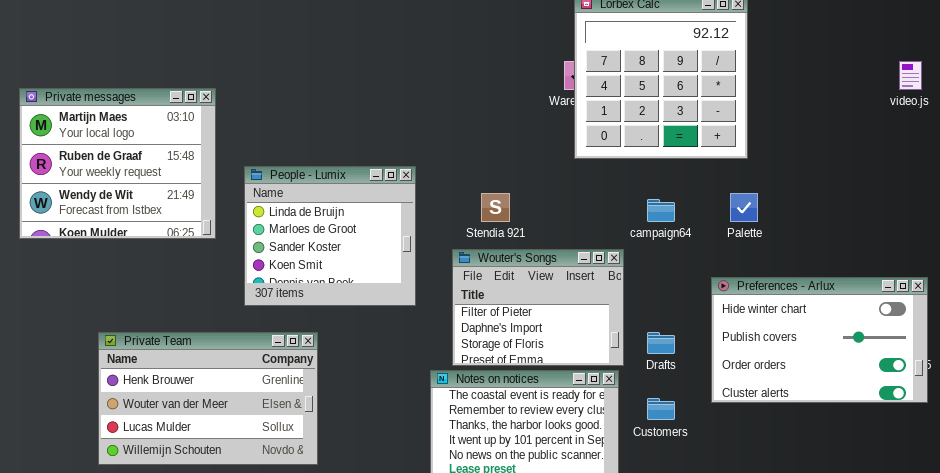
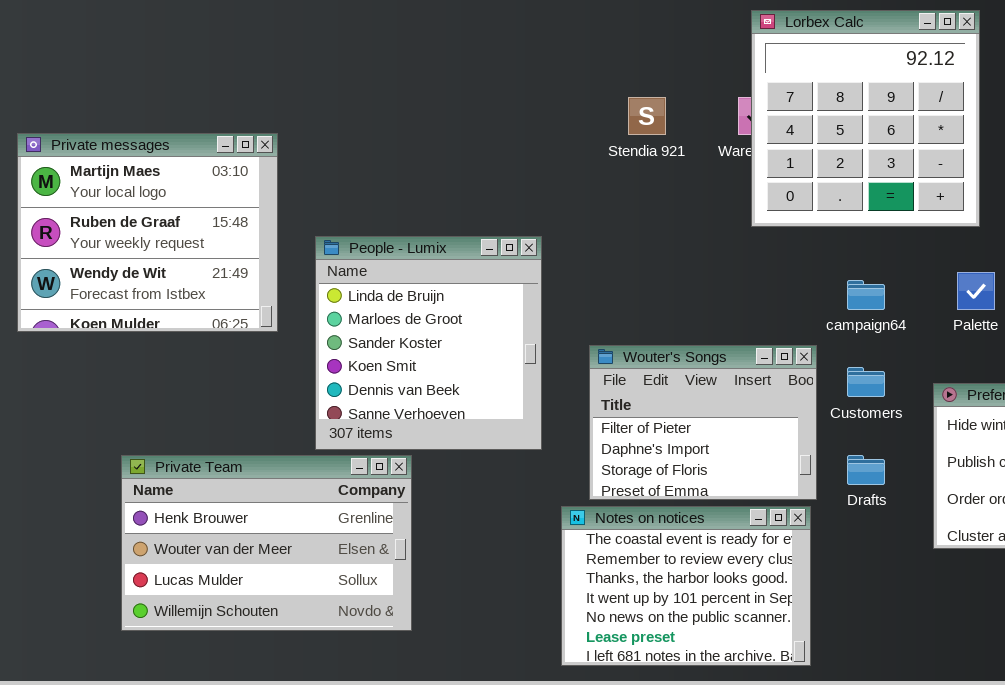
People - Lumix: [244,166,416,306] -> [315,236,542,450], resized
Stendia 921: [481,193,510,222] -> [628,97,666,135], moved
Customers: [647,398,675,420] -> [847,367,885,397], moved

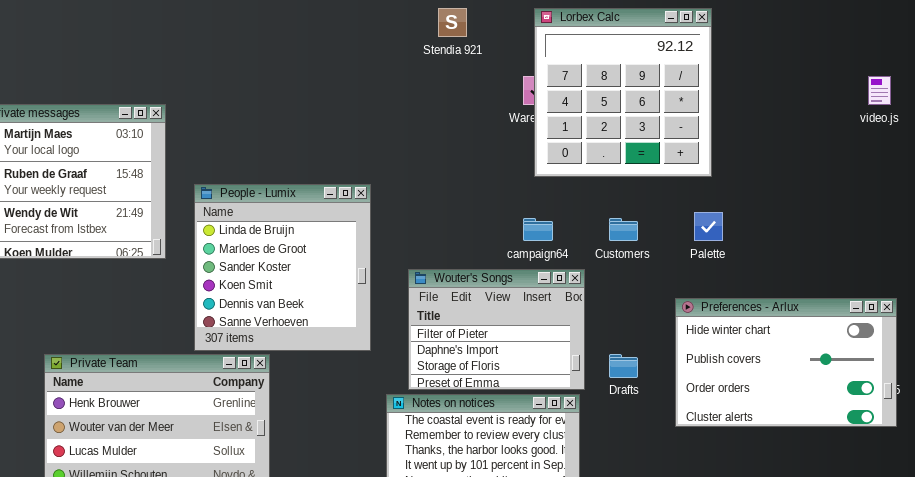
Stendia 921: [628,97,666,135] -> [438,8,467,37], moved
campaign64: [847,280,885,310] -> [523,218,553,241], moved
Customers: [847,367,885,397] -> [609,218,638,241], moved

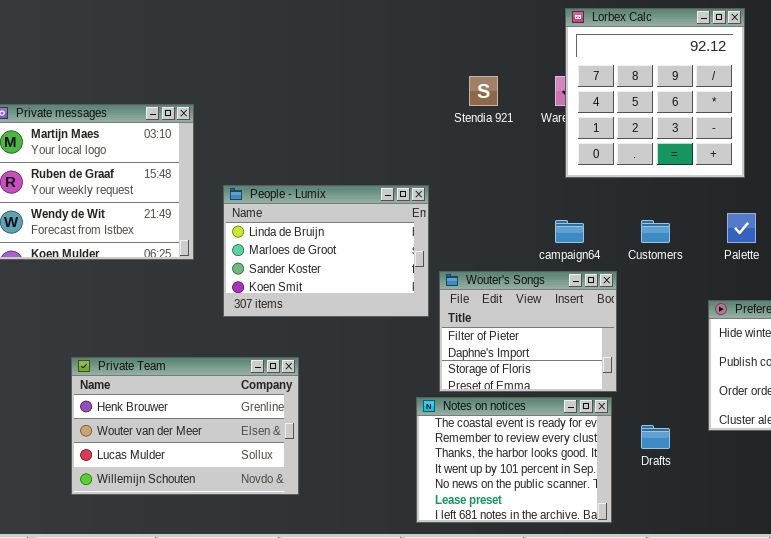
Stendia 921: [438,8,467,37] -> [469,76,498,106], moved
People - Lumix: [194,184,371,351] -> [223,185,429,317], resized
Drafts: [609,354,638,378] -> [641,425,670,449], moved

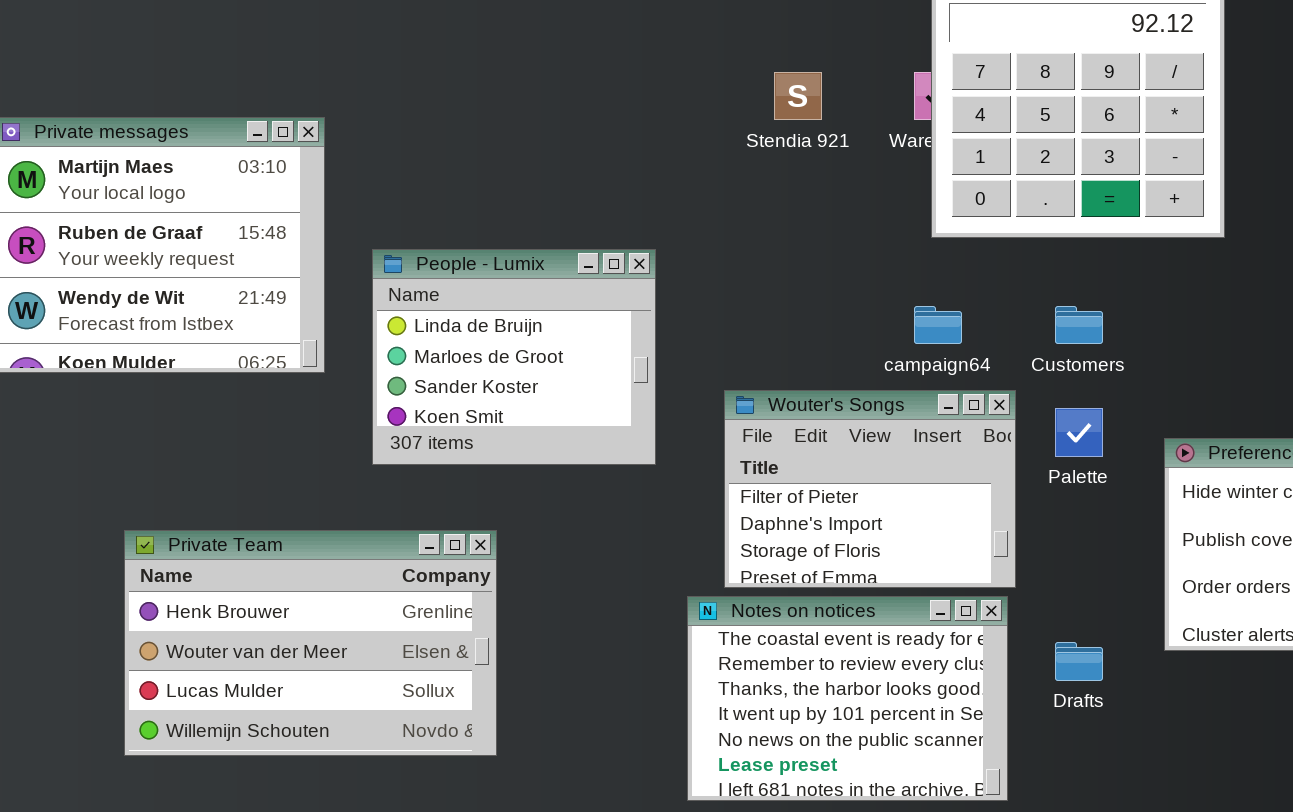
People - Lumix: [223,185,429,317] -> [372,249,656,465], resized
Palette: [727,213,756,243] -> [1055,408,1103,457], moved

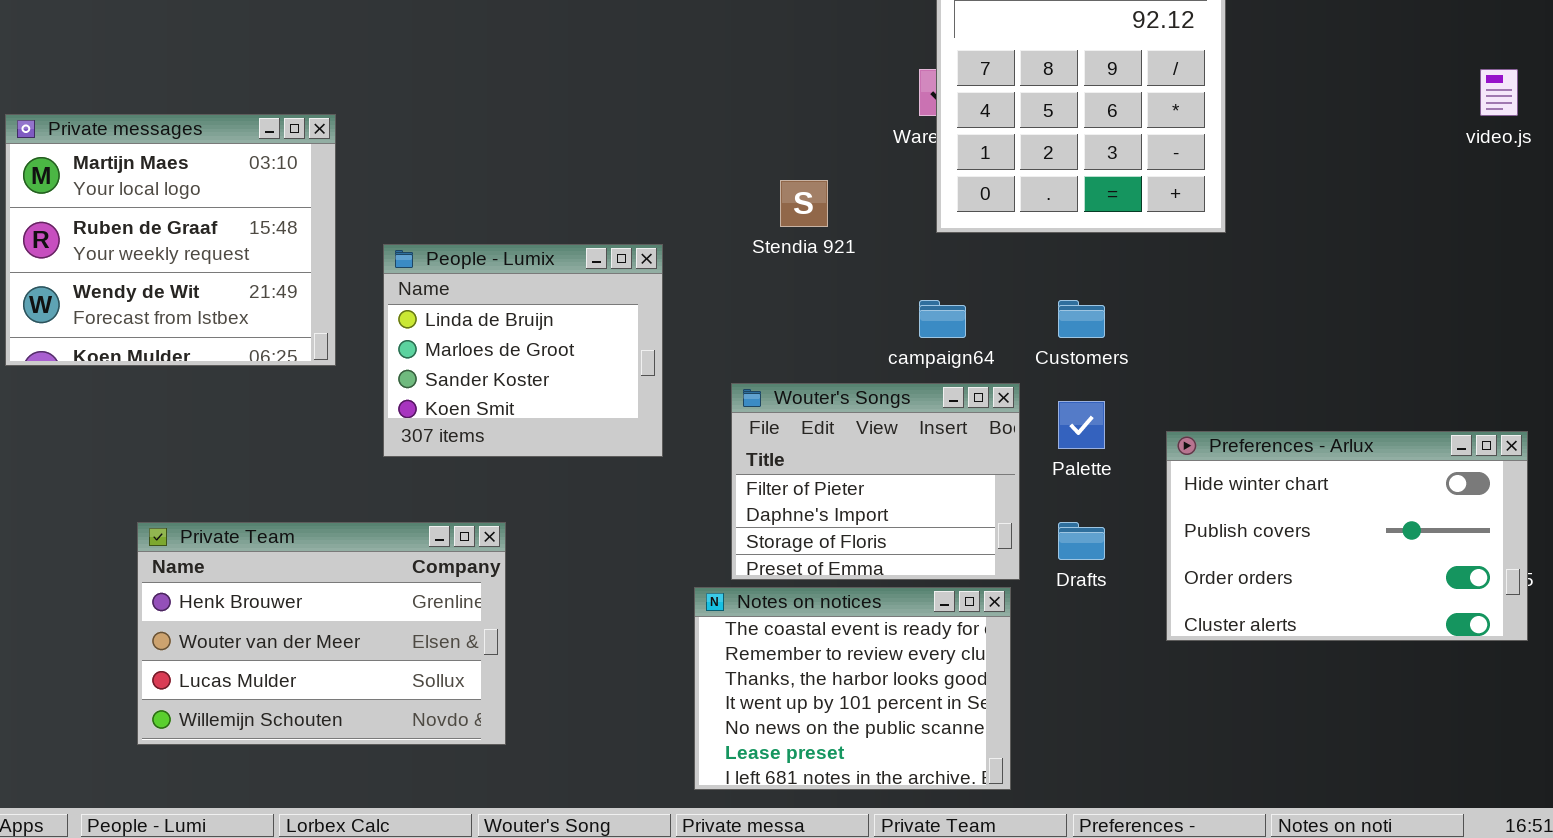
Stendia 921: [774,72,822,120] -> [780,180,828,227], moved
Drafts: [1055,642,1103,681] -> [1058,522,1105,560], moved

